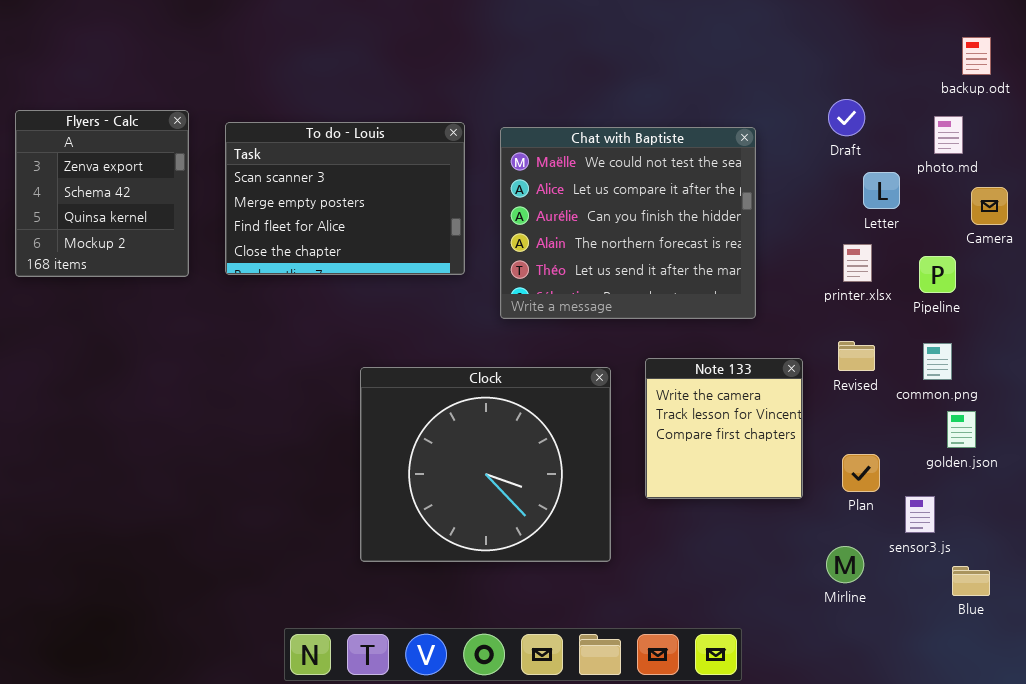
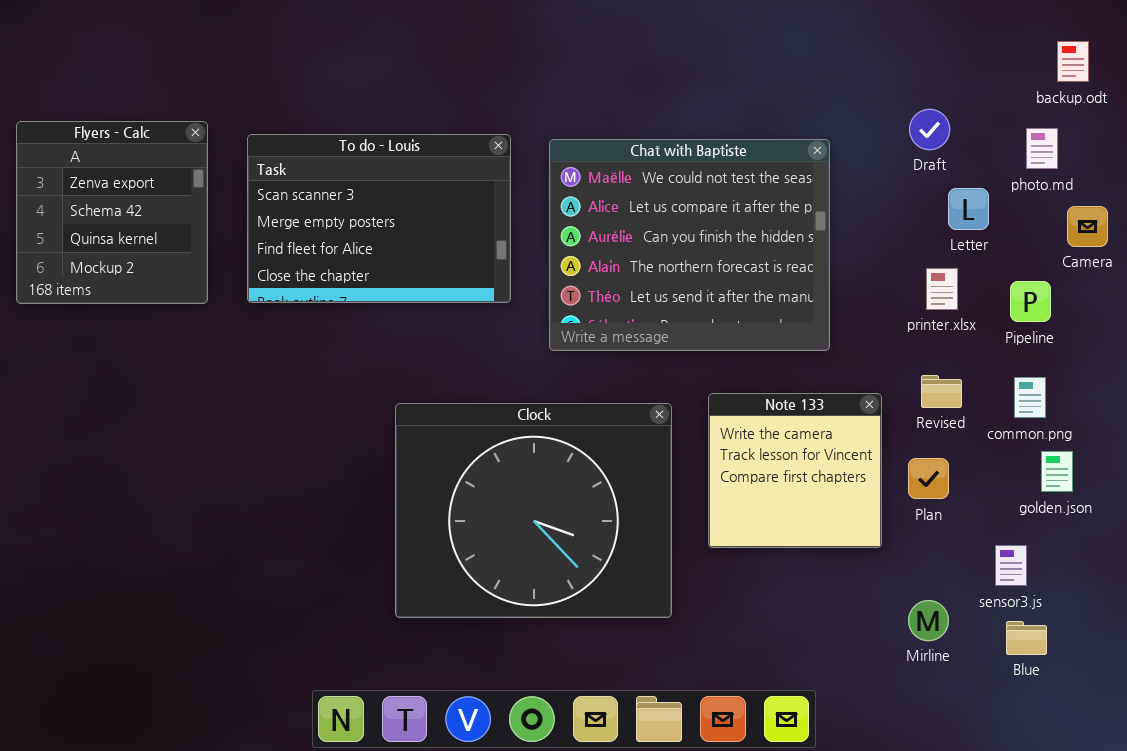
Plan: [842,454,880,492] -> [908,458,949,499], moved
Blue: [952,566,990,596] -> [1006,621,1047,655], moved

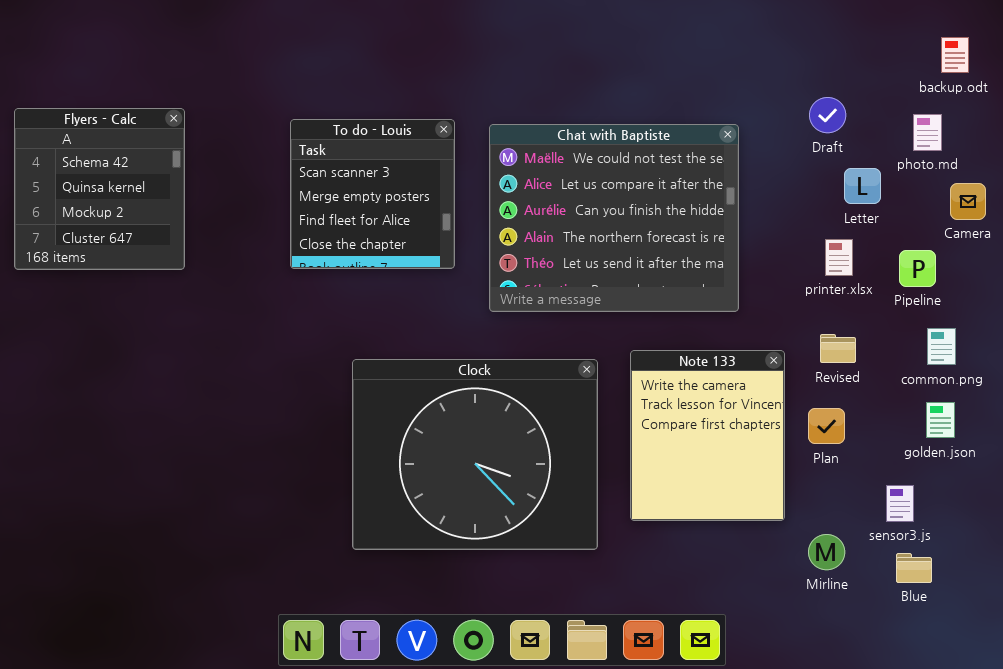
Flyers - Calc: [16,121,208,304] -> [14,108,185,270], scrolled down 1 row
To do - Louis: [247,134,511,303] -> [290,119,455,269], resized
common.png: [1014,377,1046,418] -> [927,328,956,365], moved
Note 133: [708,393,882,548] -> [630,350,785,521], resized

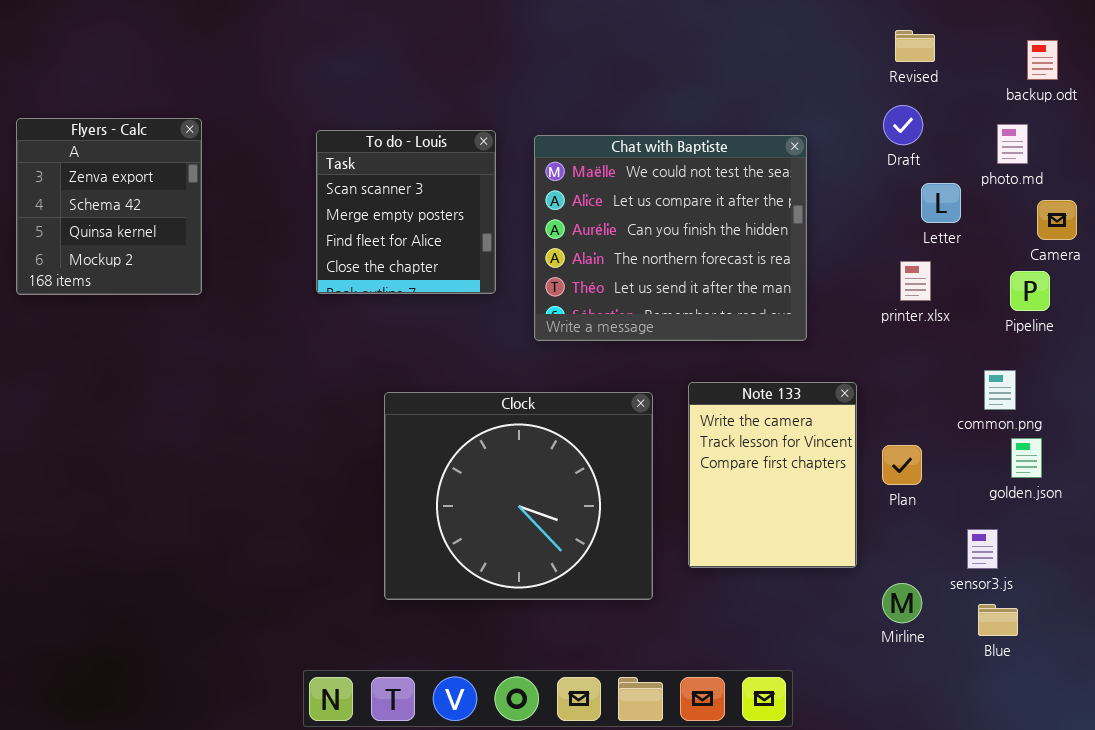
Flyers - Calc: [14,108,185,270] -> [16,118,202,295], scrolled up 1 row
Pipeline: [899,250,936,287] -> [1010,271,1050,311], moved
common.png: [927,328,956,365] -> [984,370,1016,410], moved
Revised: [820,334,856,363] -> [895,30,935,62], moved

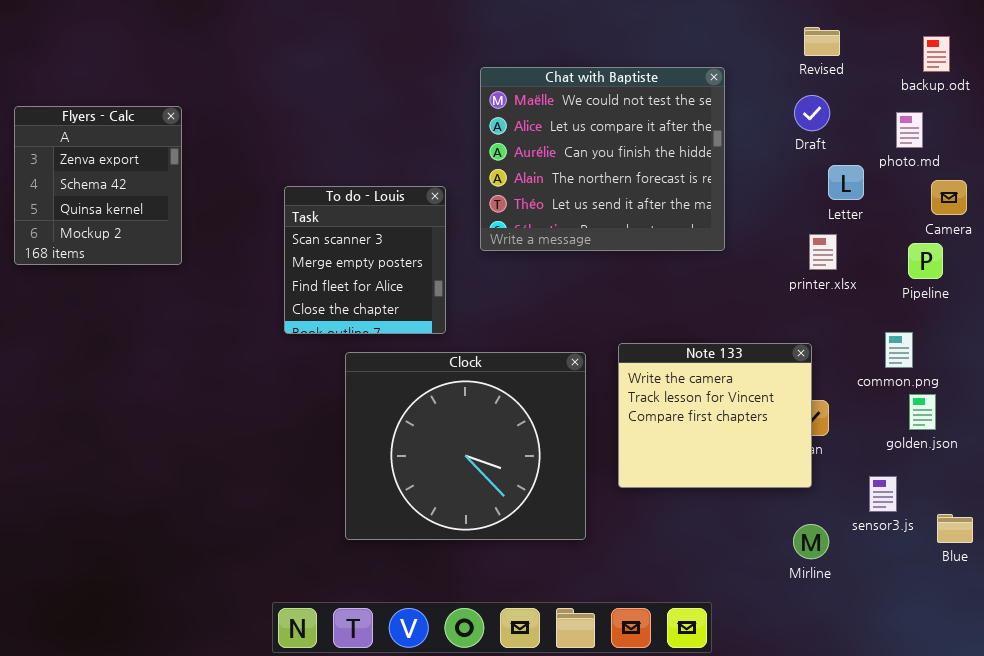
To do - Louis: [316,130,496,294] -> [284,186,446,334], moved
Chat with Baptiste: [534,135,807,341] -> [480,67,725,251], moved
Note 133: [688,382,857,568] -> [618,343,812,488], resized
Blue: [978,604,1018,636] -> [937,514,973,543], moved

